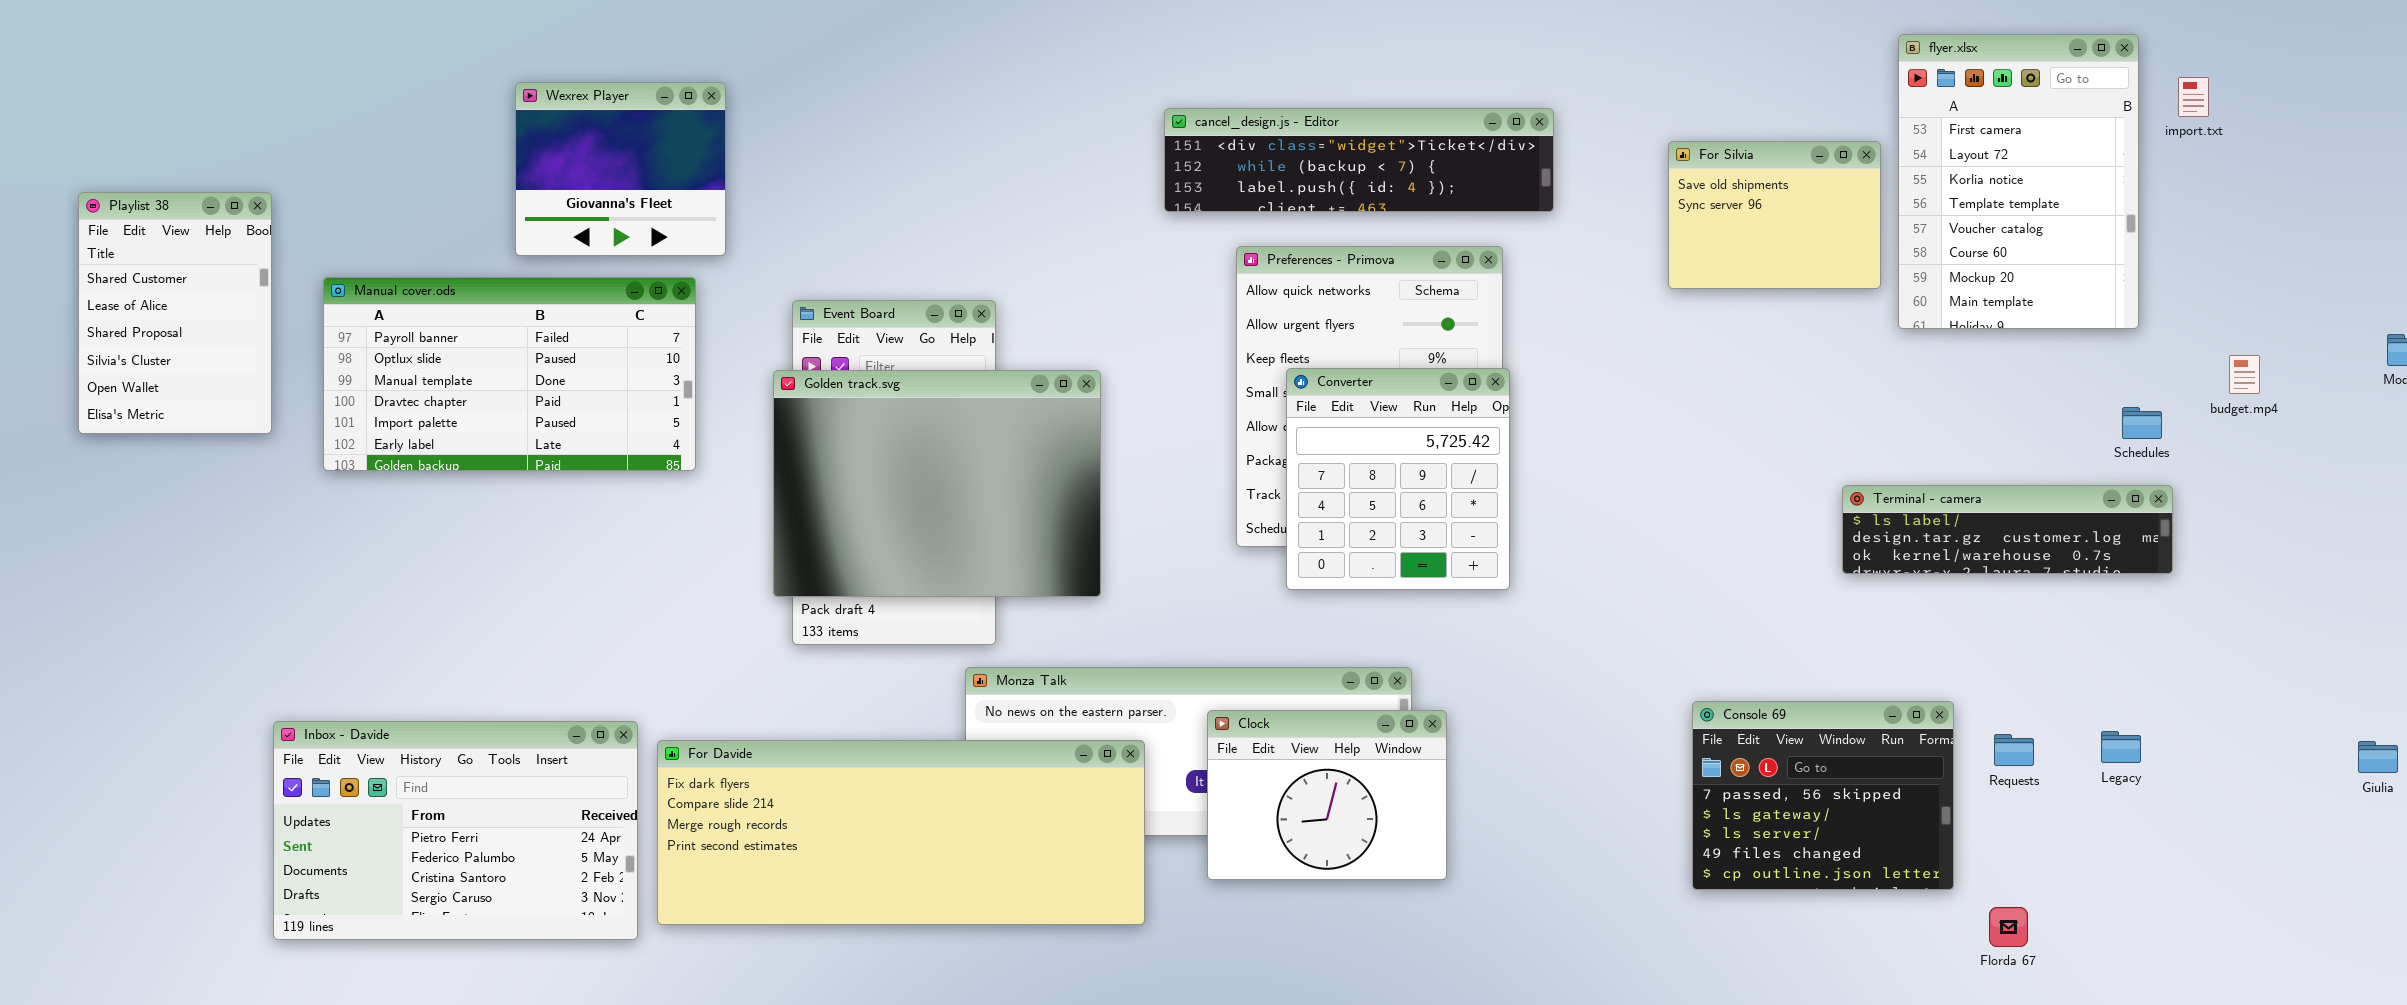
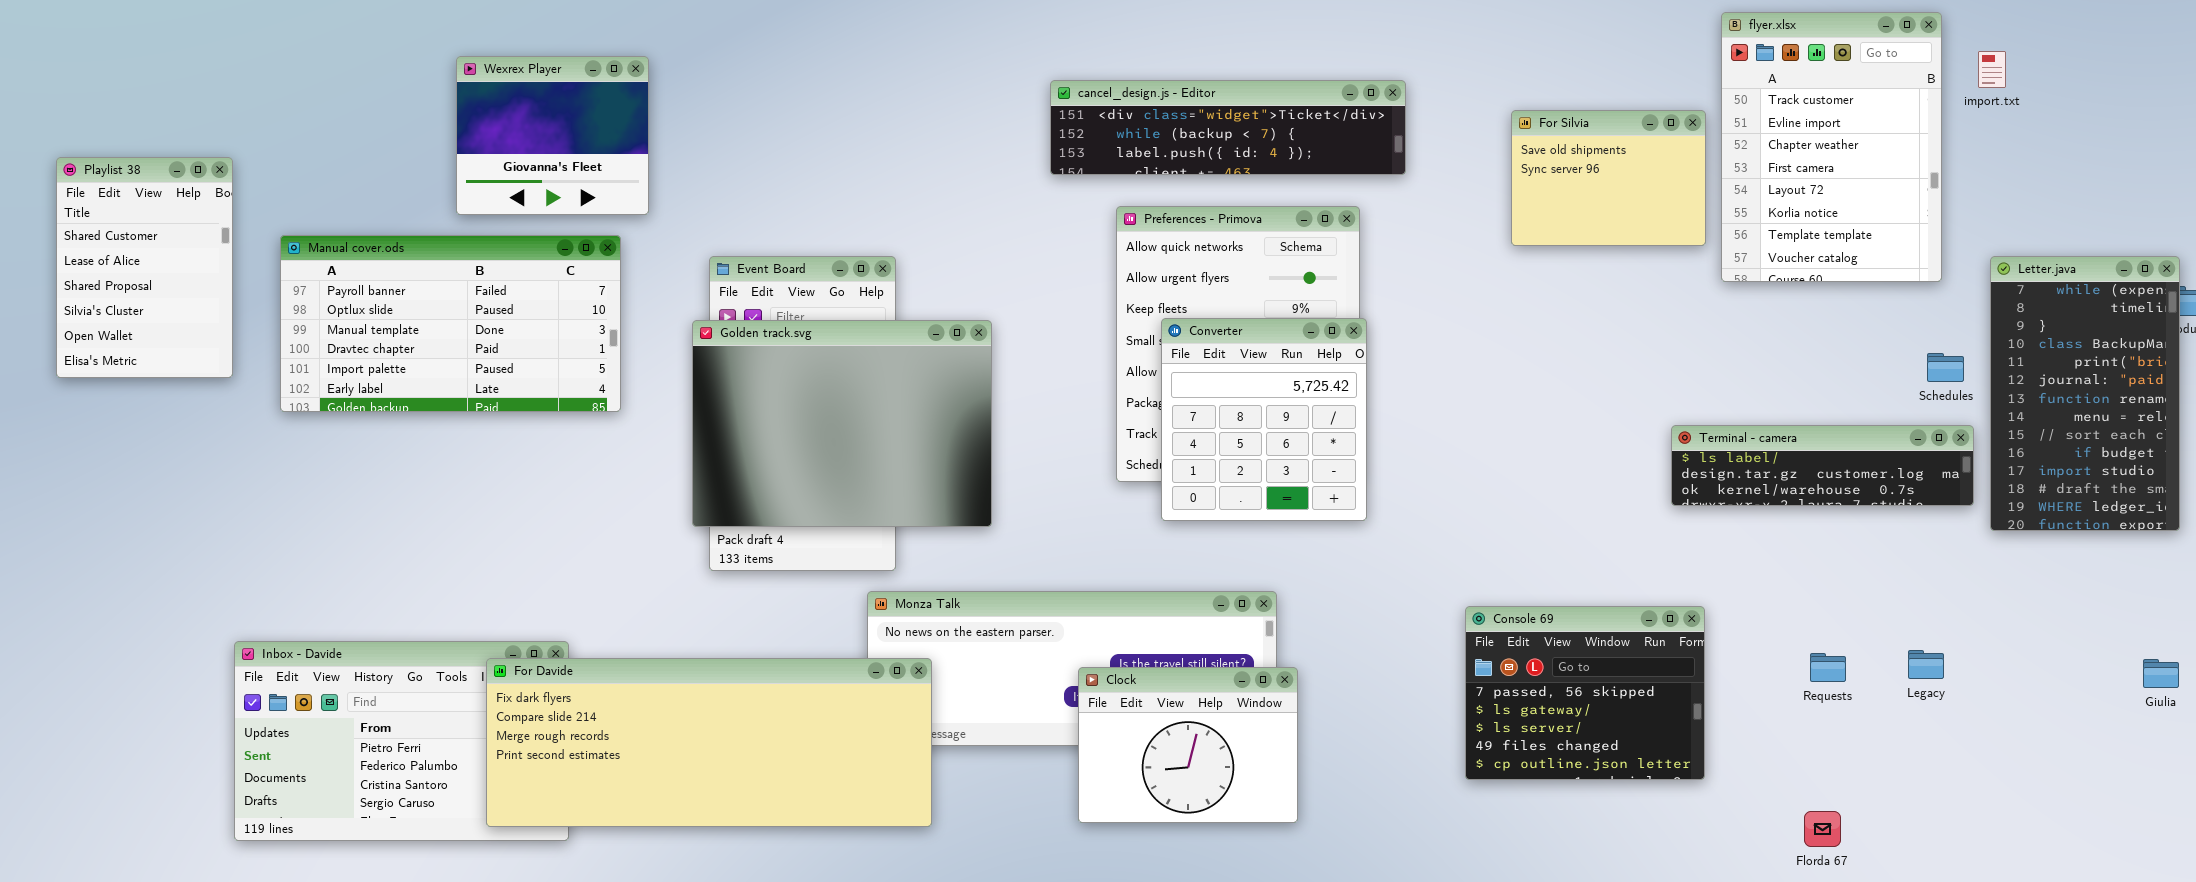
flyer.xlsx: [1898,34,2139,329] -> [1721,12,1942,282], scrolled up 3 rows
Letter.java: none -> [1990,256,2180,531], opened
Console 69: [1692,701,1954,890] -> [1465,606,1705,780], moved
Clock: [1207,710,1447,880] -> [1078,667,1298,823], moved
For Davide: [657,740,1145,925] -> [486,658,932,827], moved

